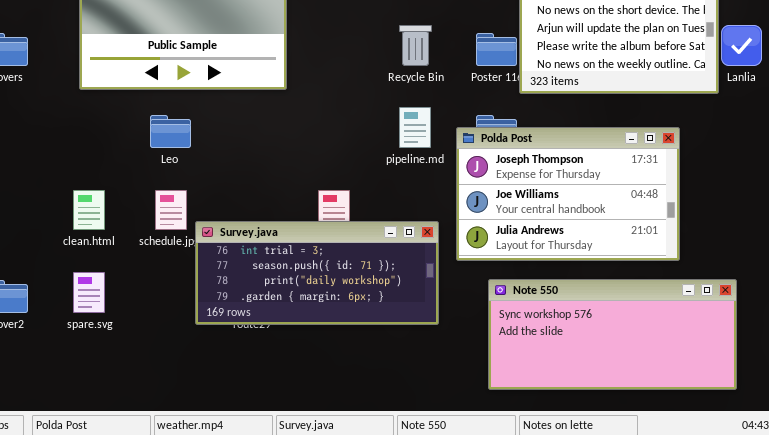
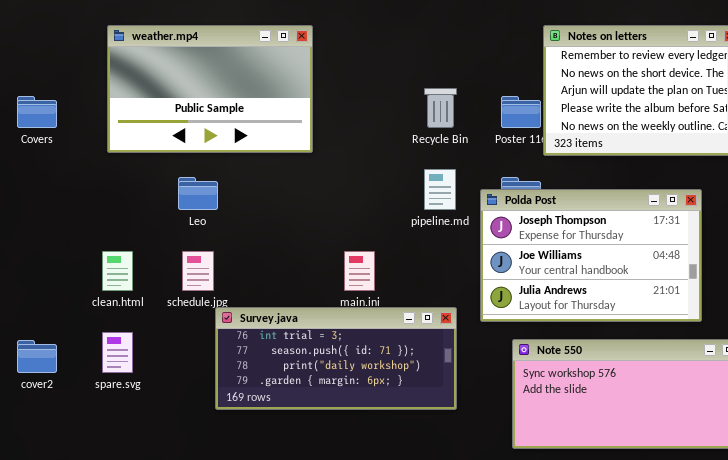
Survey.java: [195,221,439,325] -> [215,307,457,410], moved

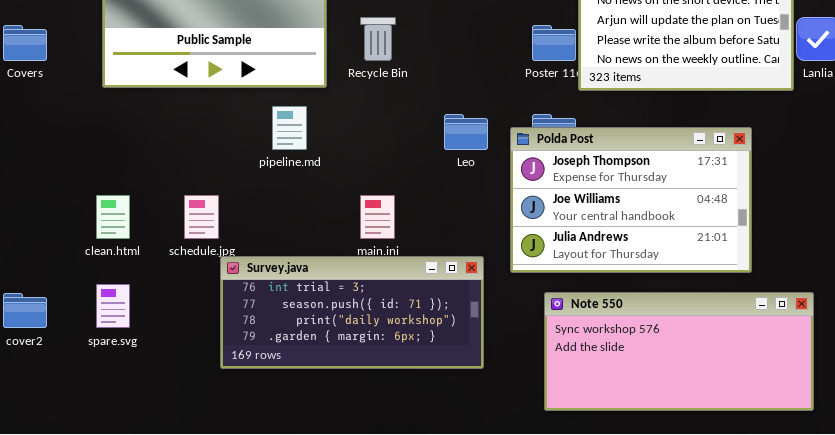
Recycle Bin: [424,88,457,128] -> [360,17,396,61], moved
pipeline.md: [424,169,456,210] -> [272,106,307,150], moved
Leo: [178,177,218,210] -> [444,114,488,150], moved

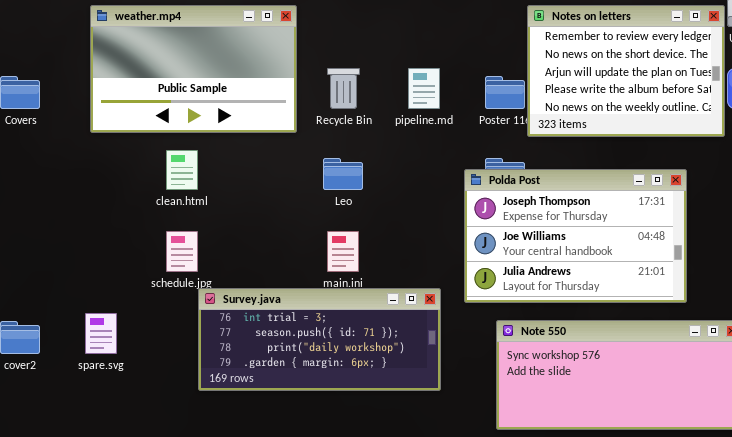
pipeline.md: [272,106,307,150] -> [408,68,440,109], moved
Leo: [444,114,488,150] -> [323,158,363,190], moved
clean.html: [96,195,130,239] -> [166,150,198,190], moved

